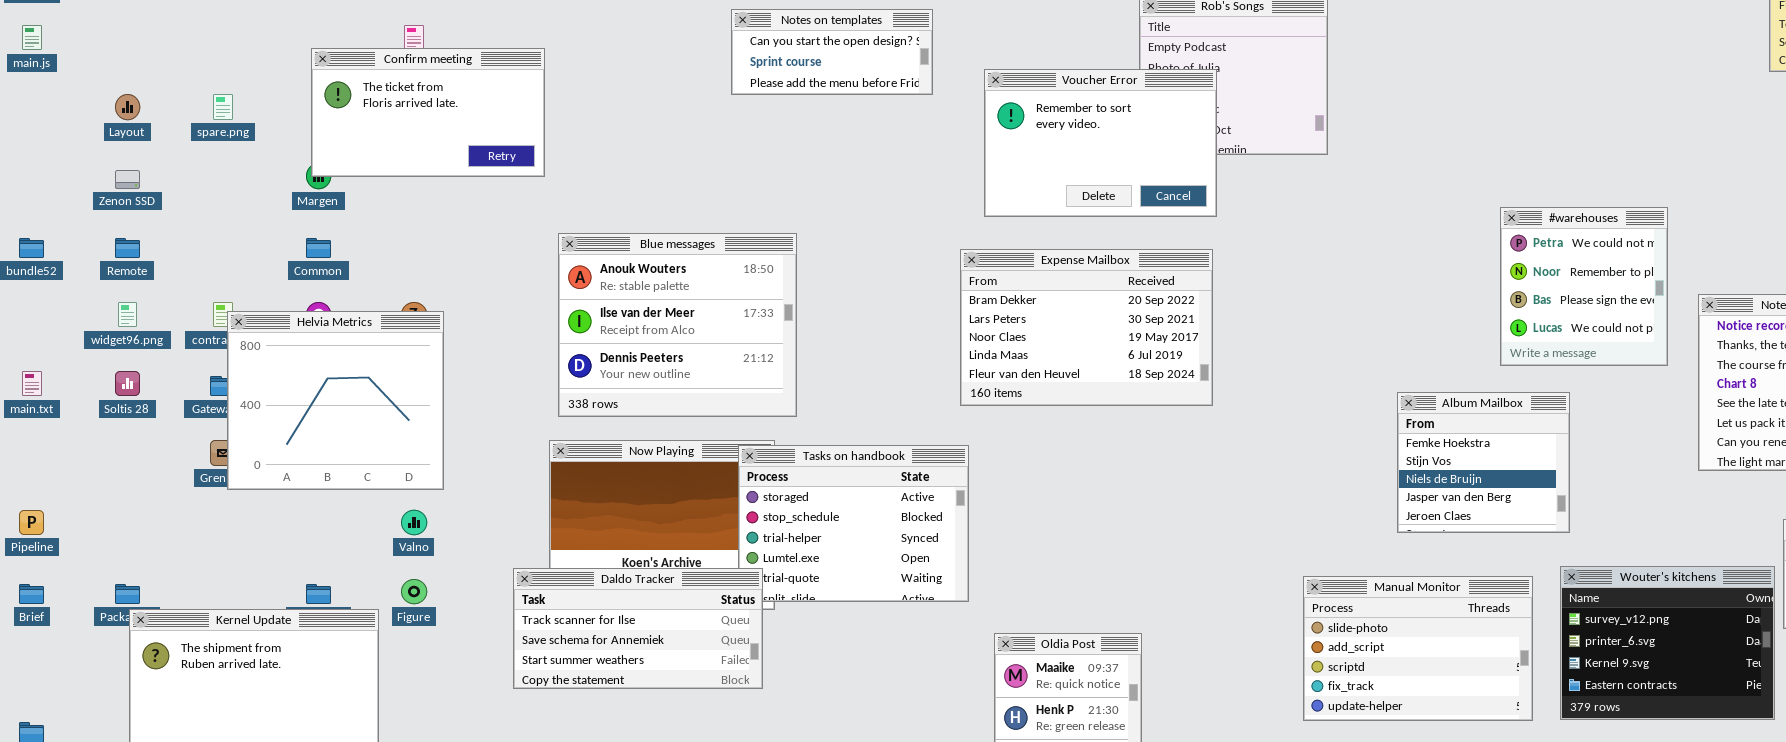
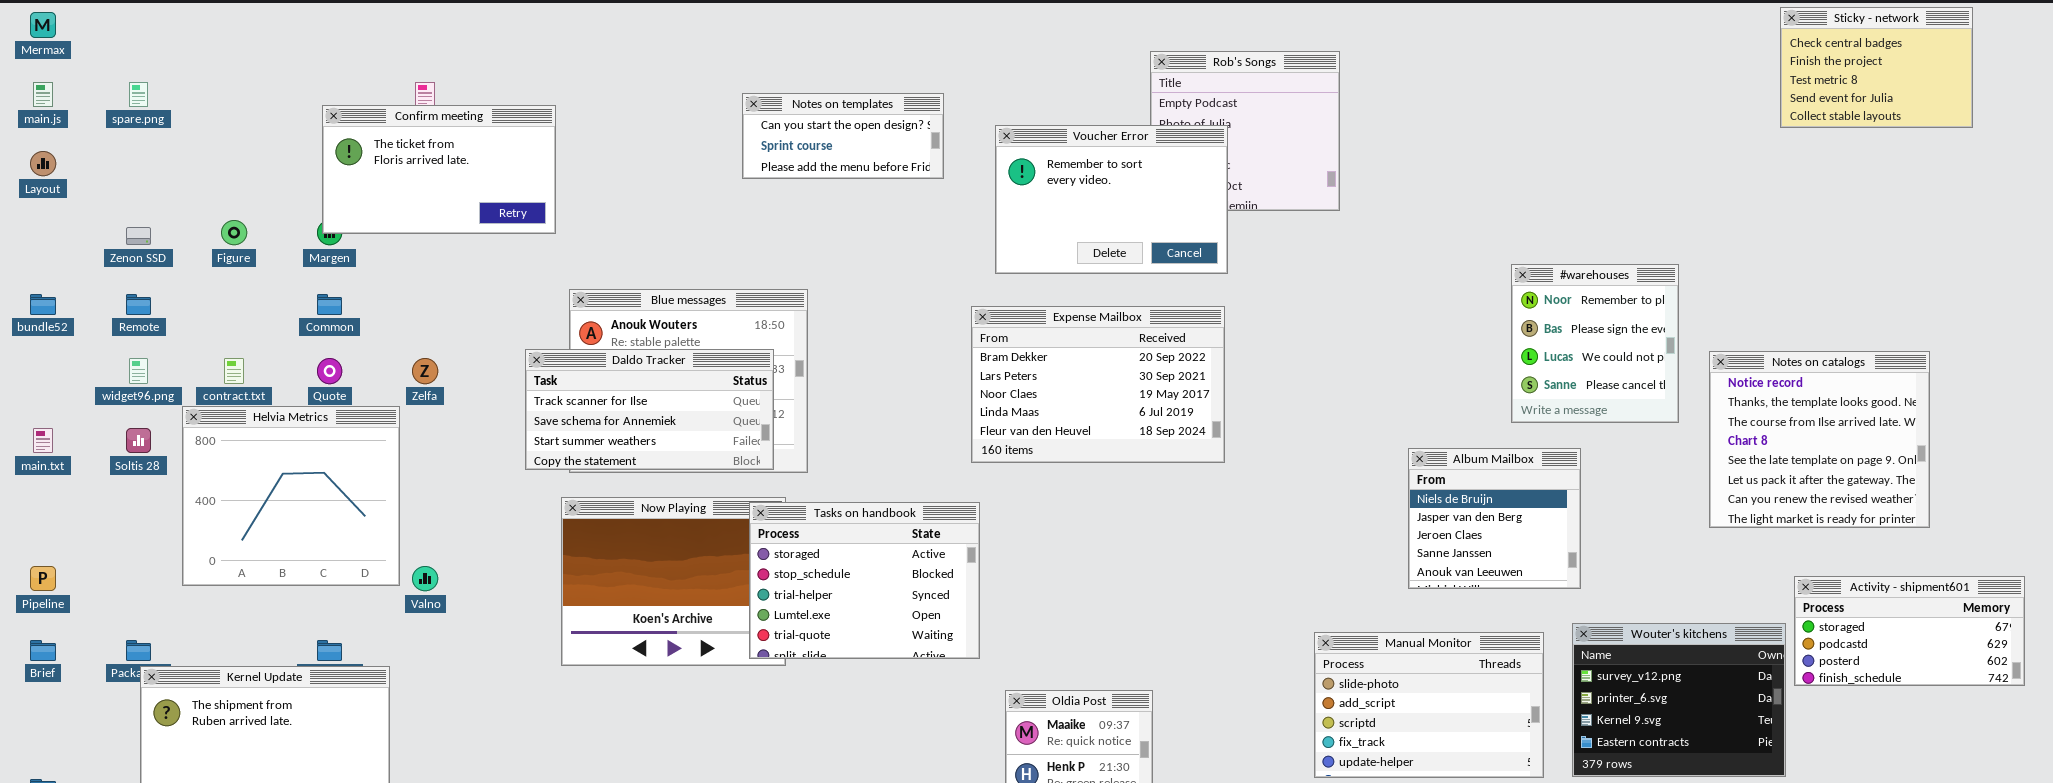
Notes on templates: [731,9,933,95] -> [742,93,944,179], moved
Layout: [115,94,140,120] -> [30,151,56,176], moved
spare.png: [213,94,233,120] -> [129,82,148,107], moved
#warehouses: [1500,207,1668,366] -> [1511,264,1679,423], scrolled down 1 row
Helvia Metrics: [227,311,444,490] -> [182,406,400,586], moved
Album Mailbox: [1397,392,1570,533] -> [1408,448,1581,589], scrolled down 2 rows
Daldo Tracker: [513,568,763,689] -> [525,349,774,470], moved
Figure: [401,579,427,604] -> [221,220,247,245], moved

